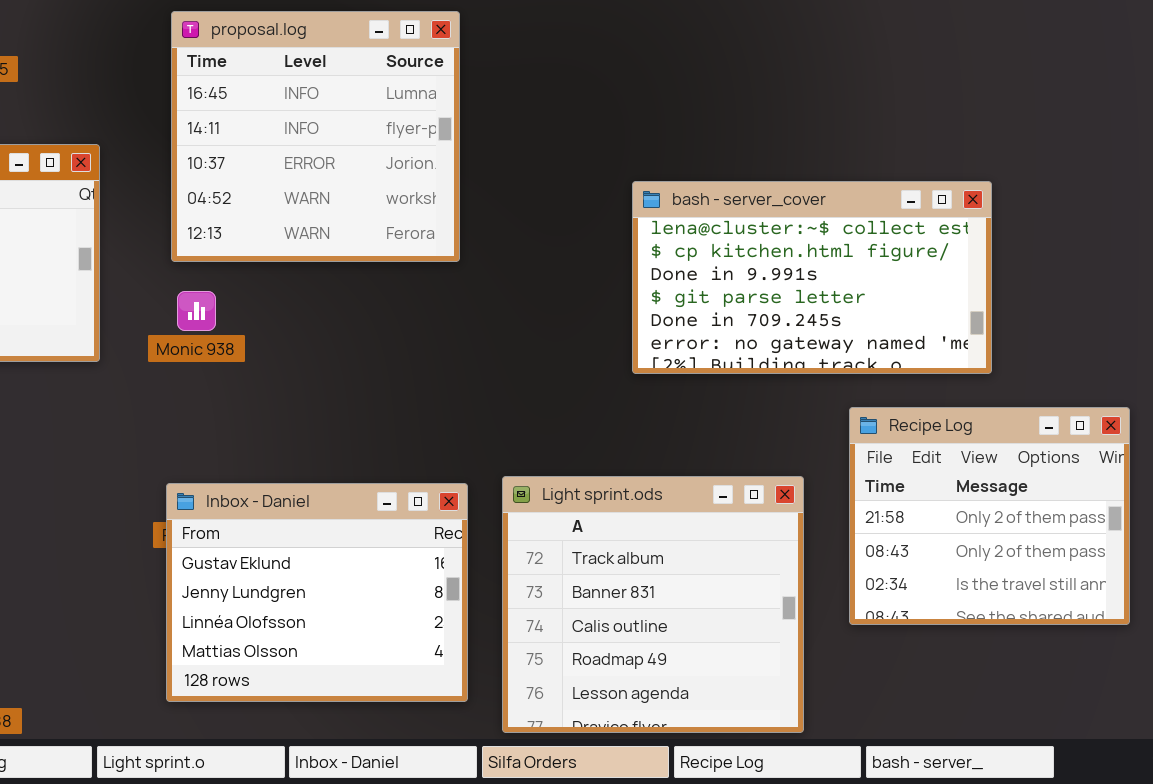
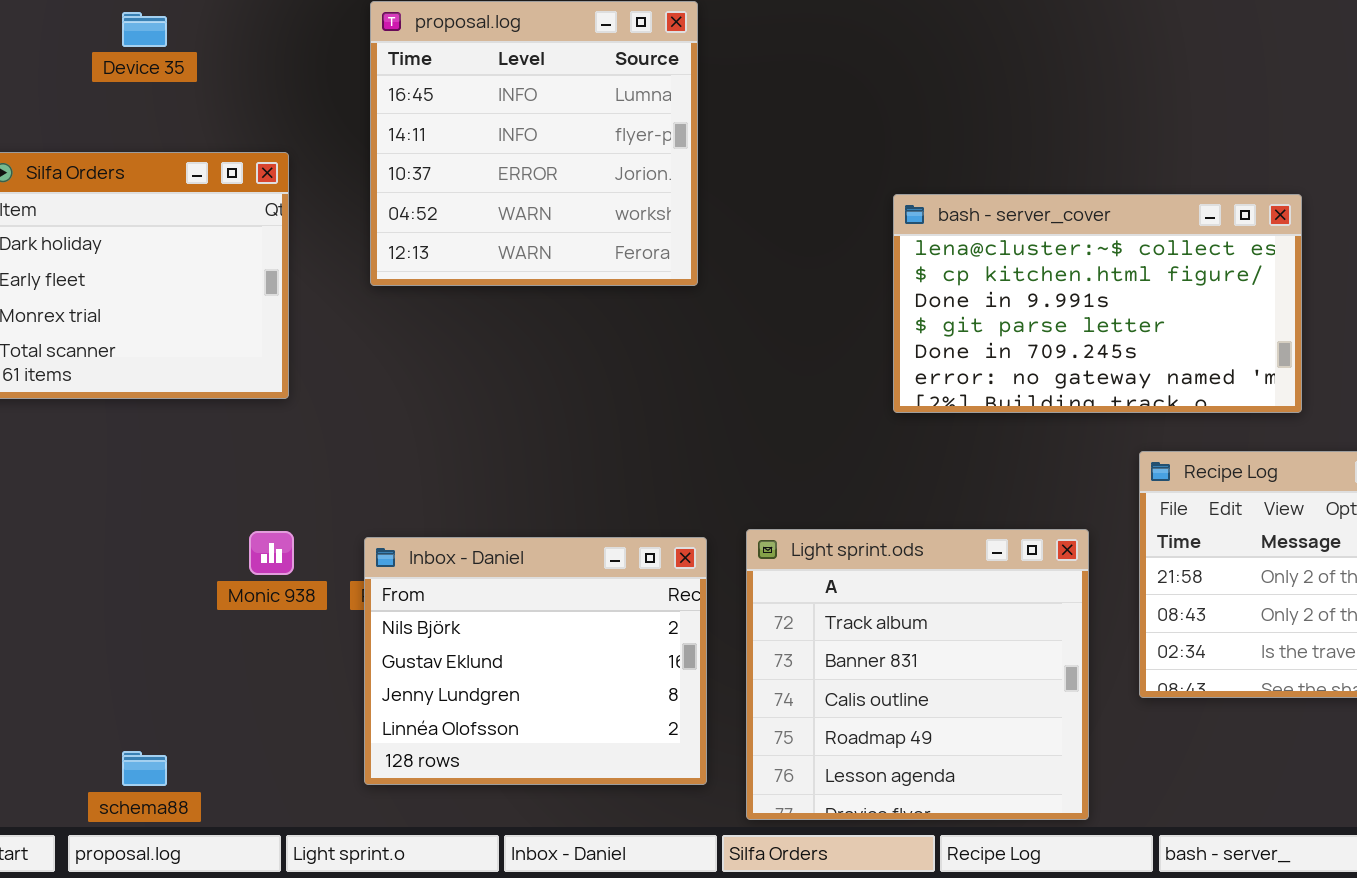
Monic 938: [177,291,216,331] -> [249,531,294,575], moved
Inbox - Daniel: [166,483,468,702] -> [364,537,707,785], scrolled up 1 row

